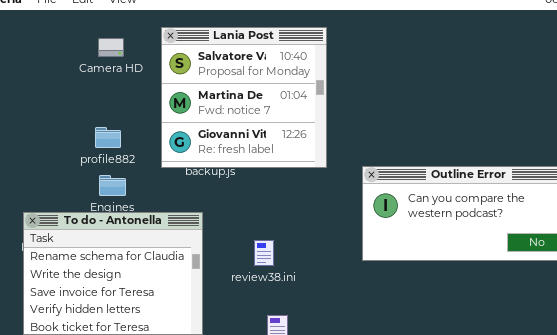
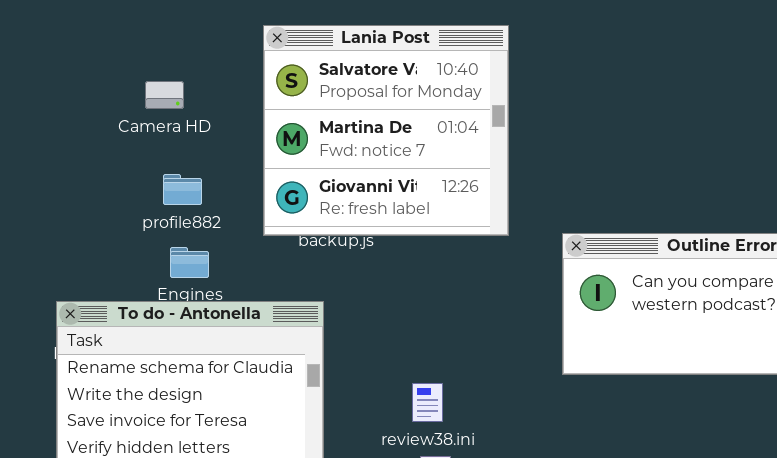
Camera HD: [98,38,124,57] -> [145,81,184,109], moved
review38.ini: [254,240,274,266] -> [412,383,443,422], moved

